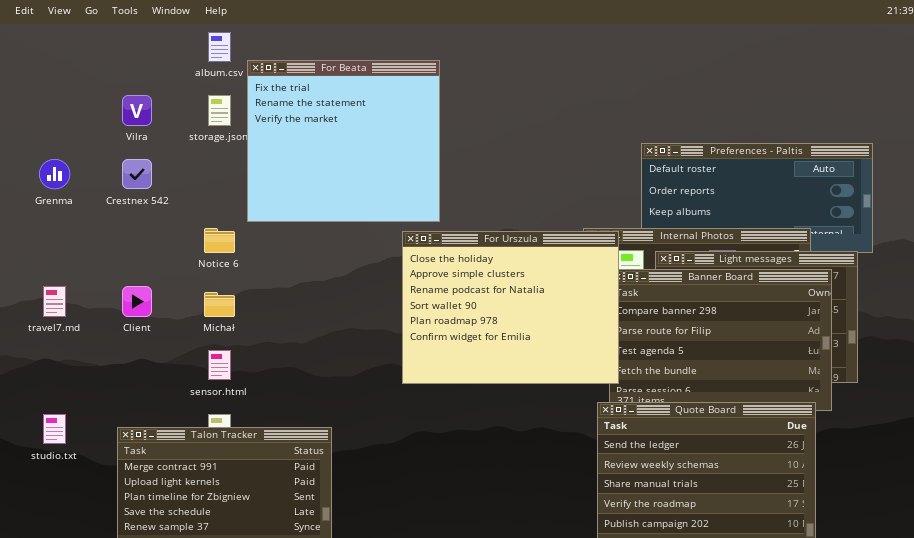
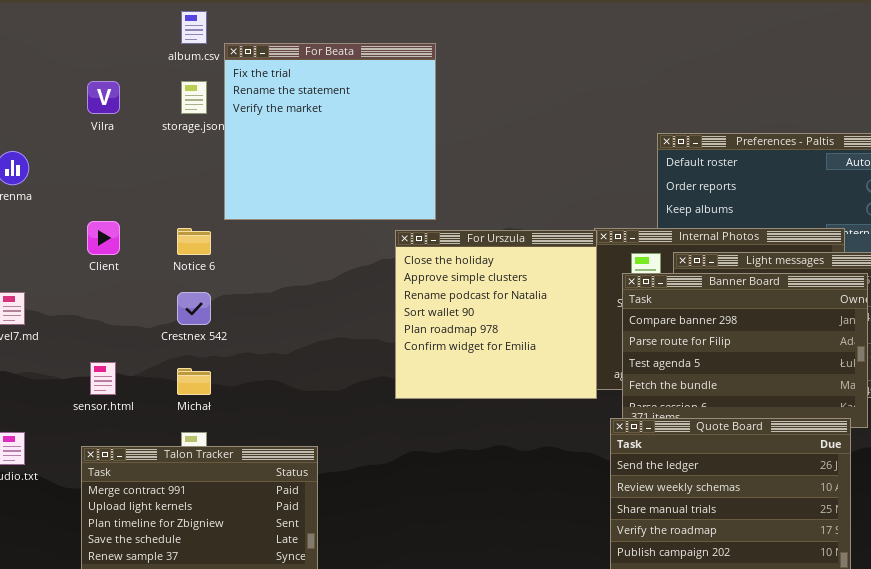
Crestnex 542: [122,159,152,189] -> [177,292,211,325], moved
For Urszula: [402,231,619,384] -> [395,230,597,399], resized
Client: [122,286,152,317] -> [87,221,120,255], moved
Michał: [204,292,235,317] -> [177,368,211,395], moved
sensor.html: [208,350,231,380] -> [90,362,116,395], moved

